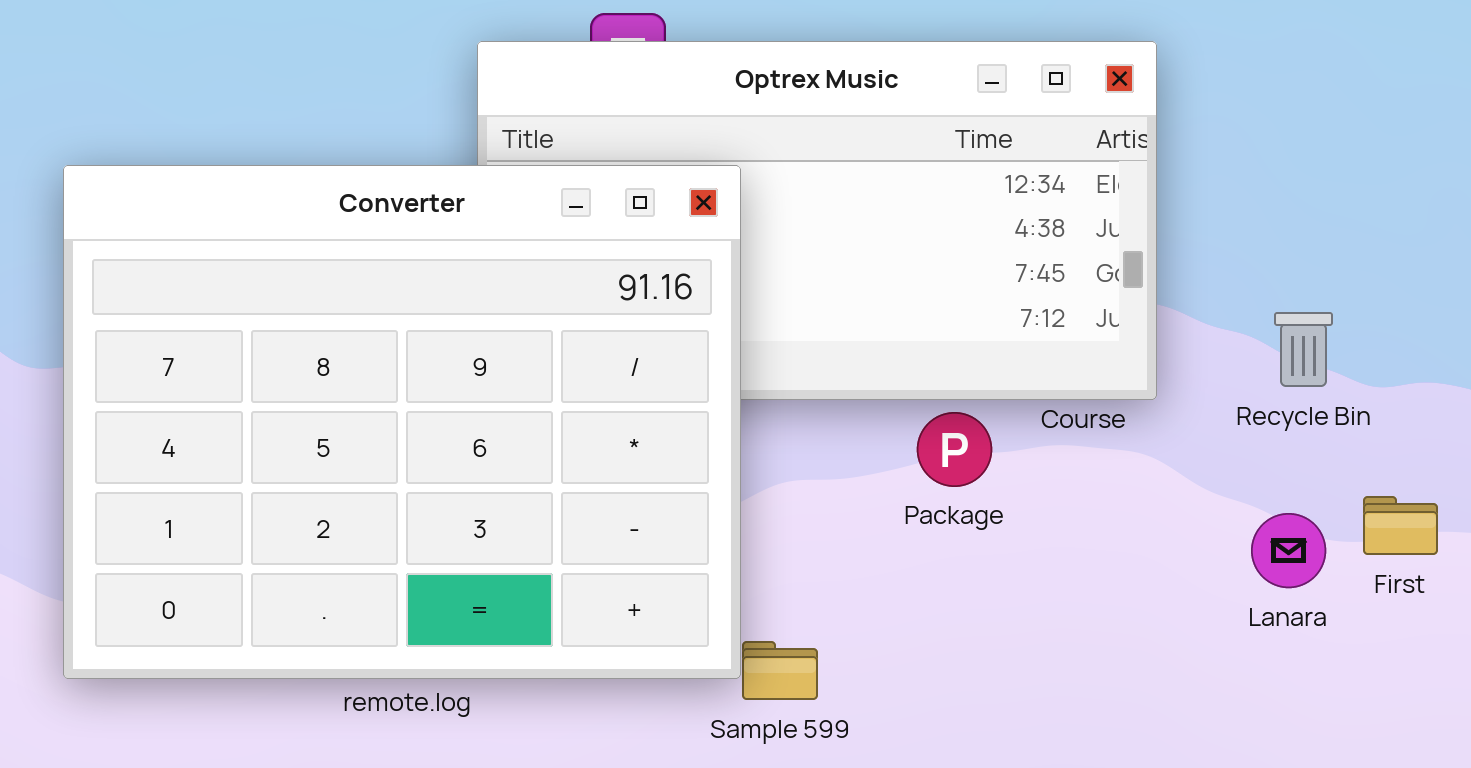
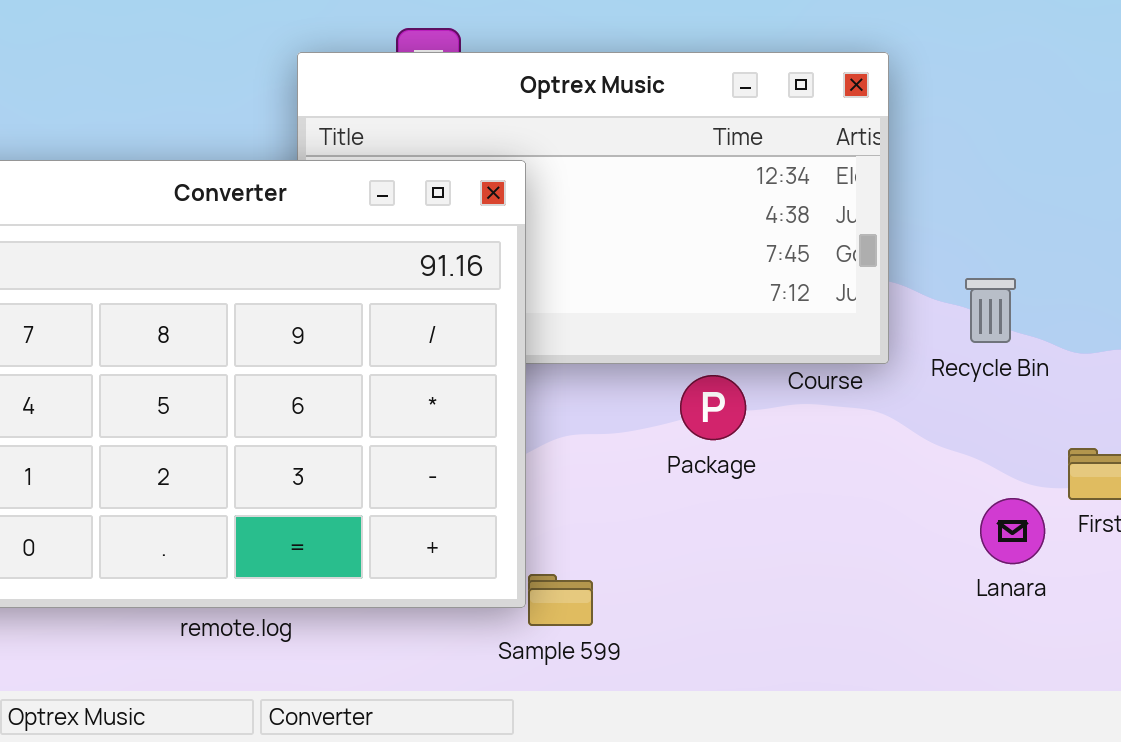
Recycle Bin: [1274,312,1333,387] -> [965,278,1016,343], moved
Lanara: [1251,513,1326,588] -> [980,498,1045,564], moved

